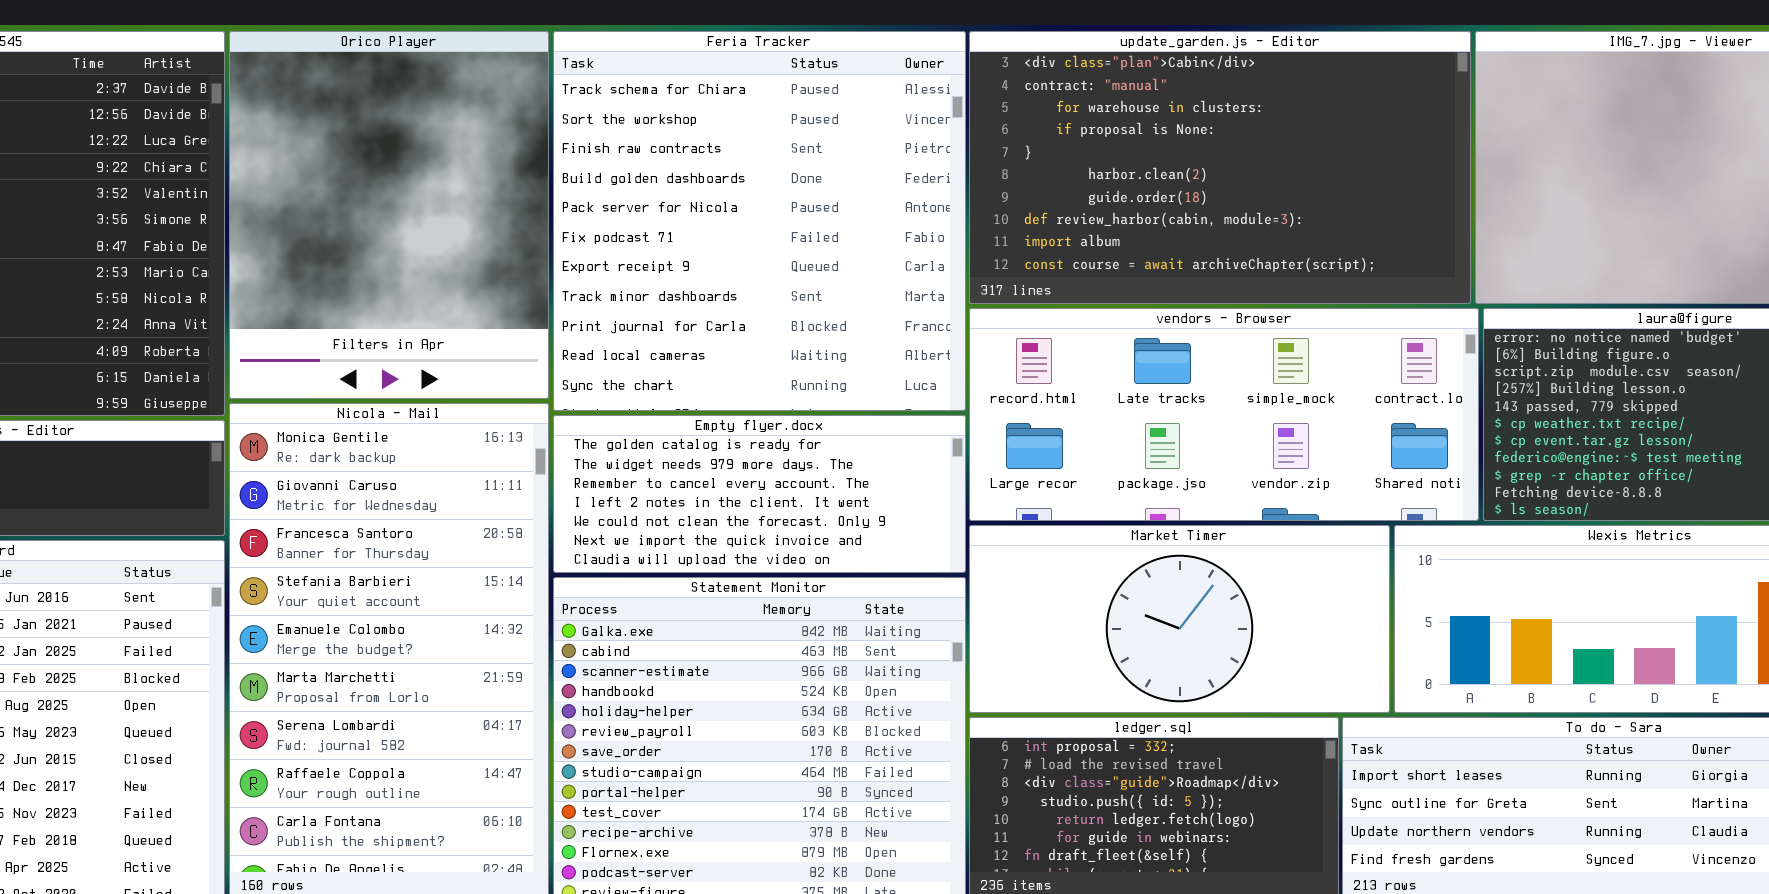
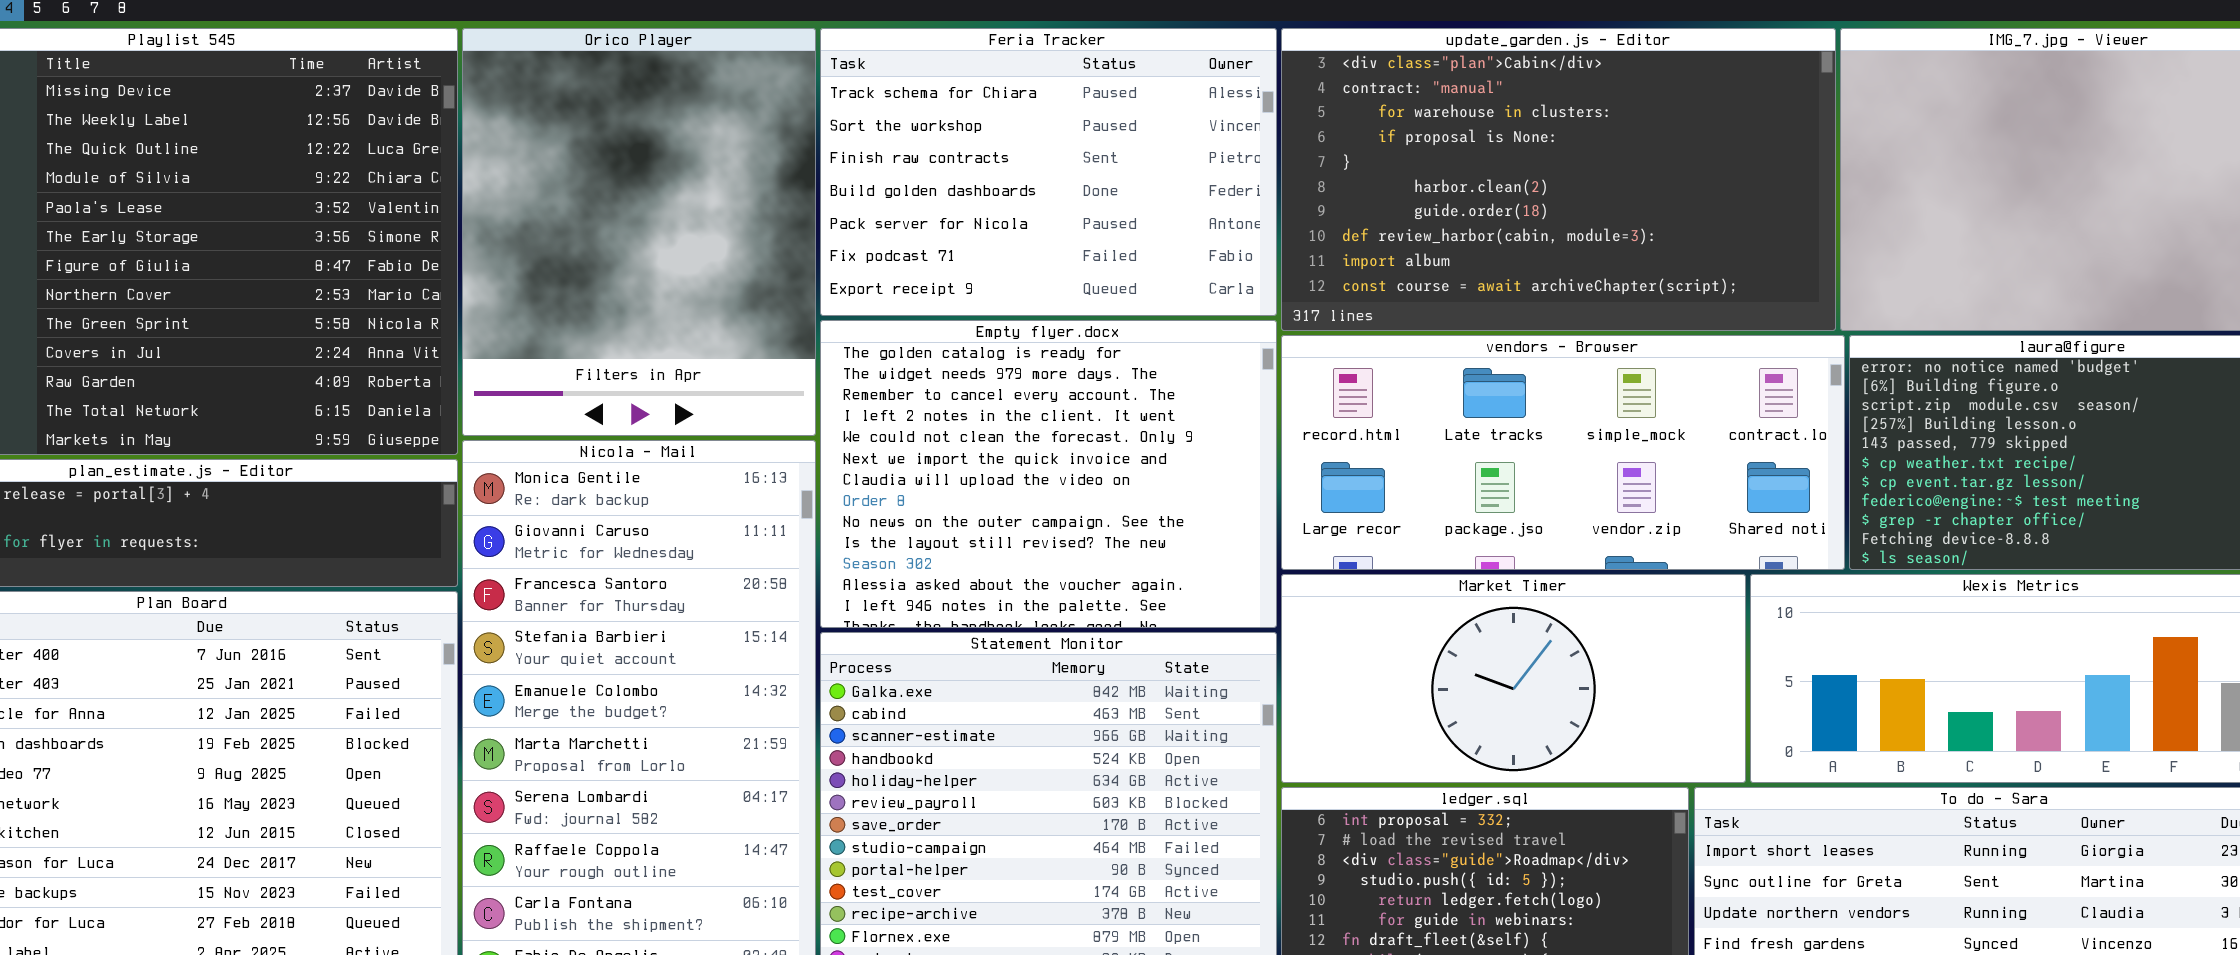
Feria Tracker: [553,31,966,411] -> [820,28,1277,316], resized
Empty flyer.docx: [553,415,966,573] -> [820,320,1277,628], resized

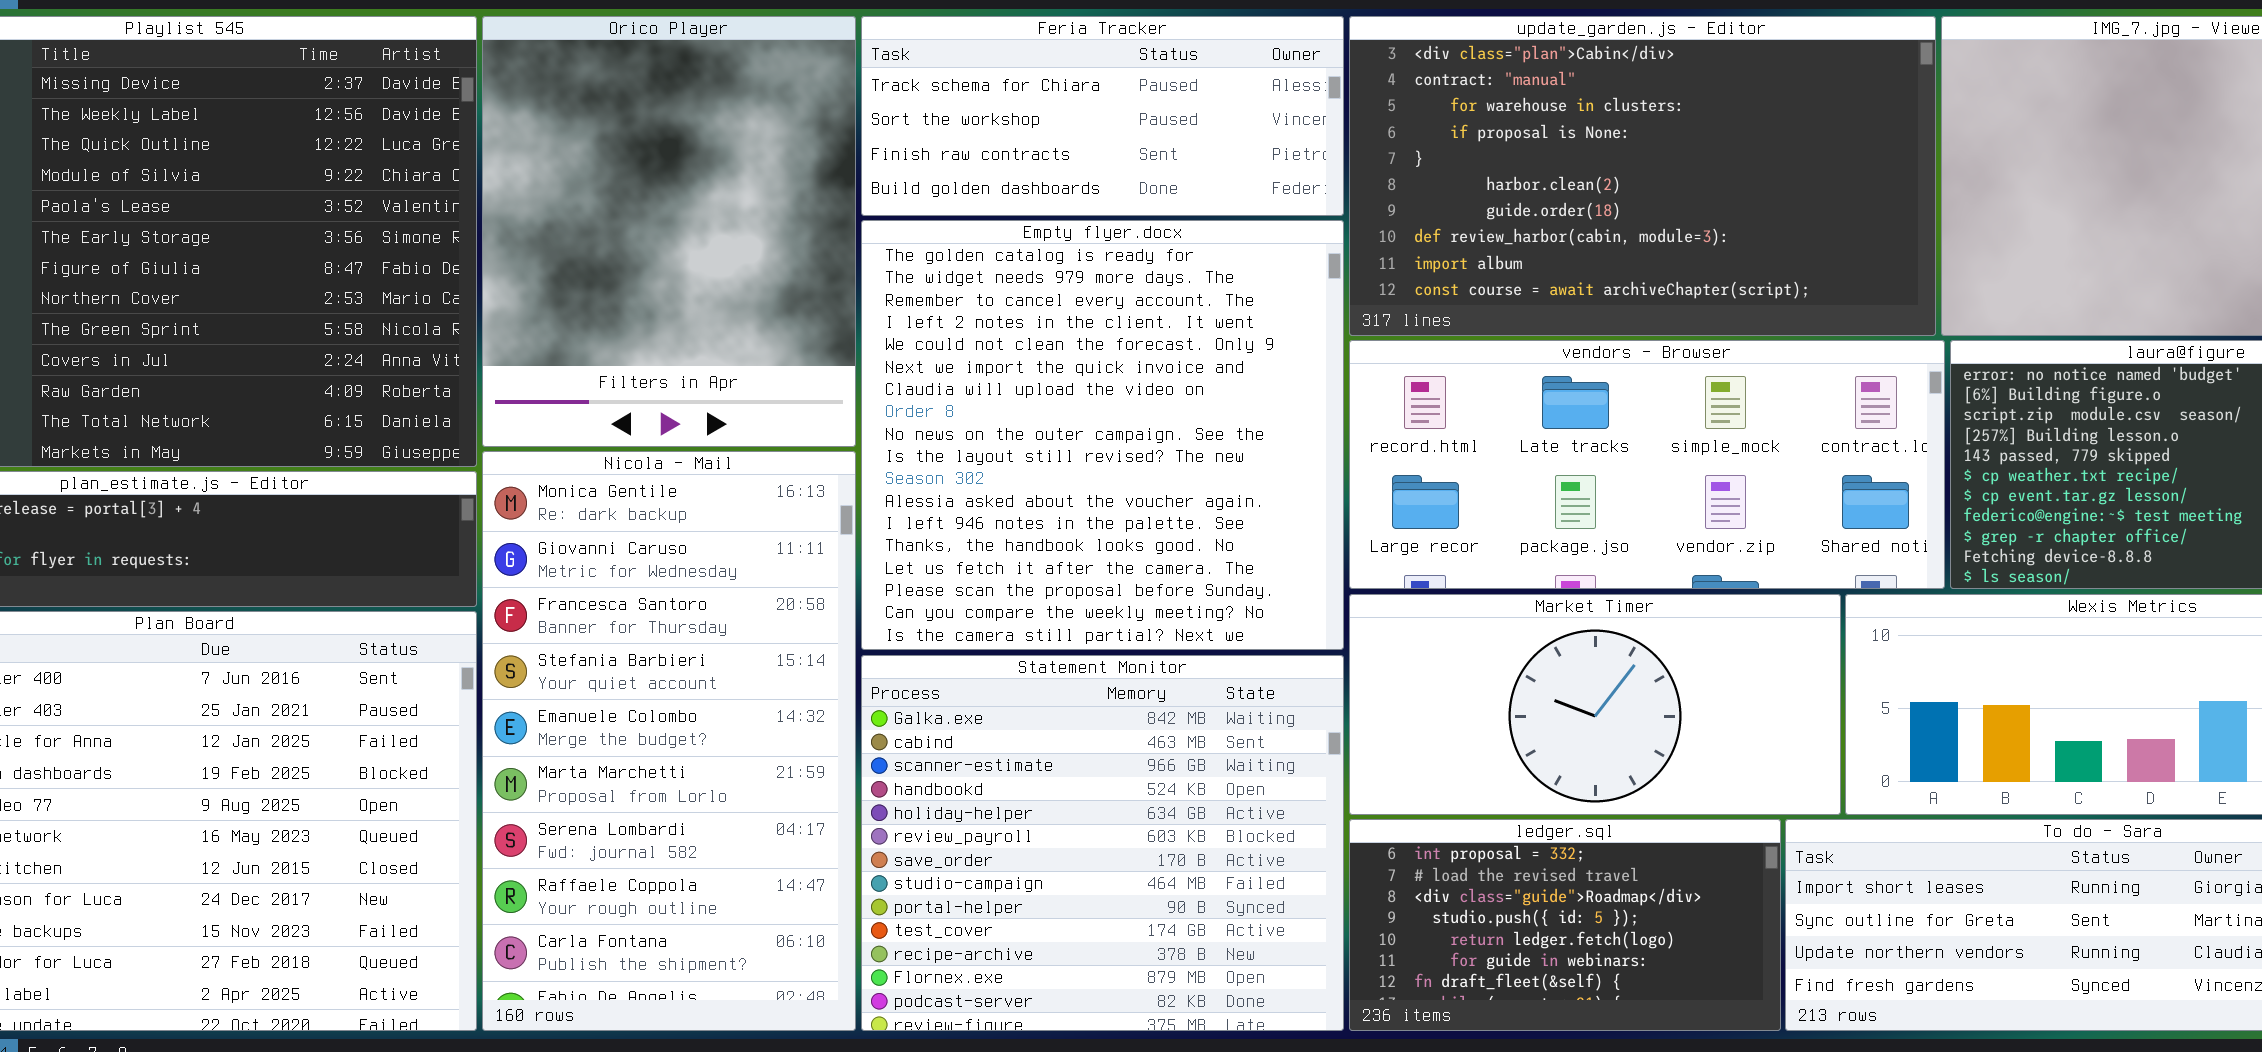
Feria Tracker: [820,28,1277,316] -> [861,16,1344,216], resized
Empty flyer.docx: [820,320,1277,628] -> [861,220,1344,650], resized

